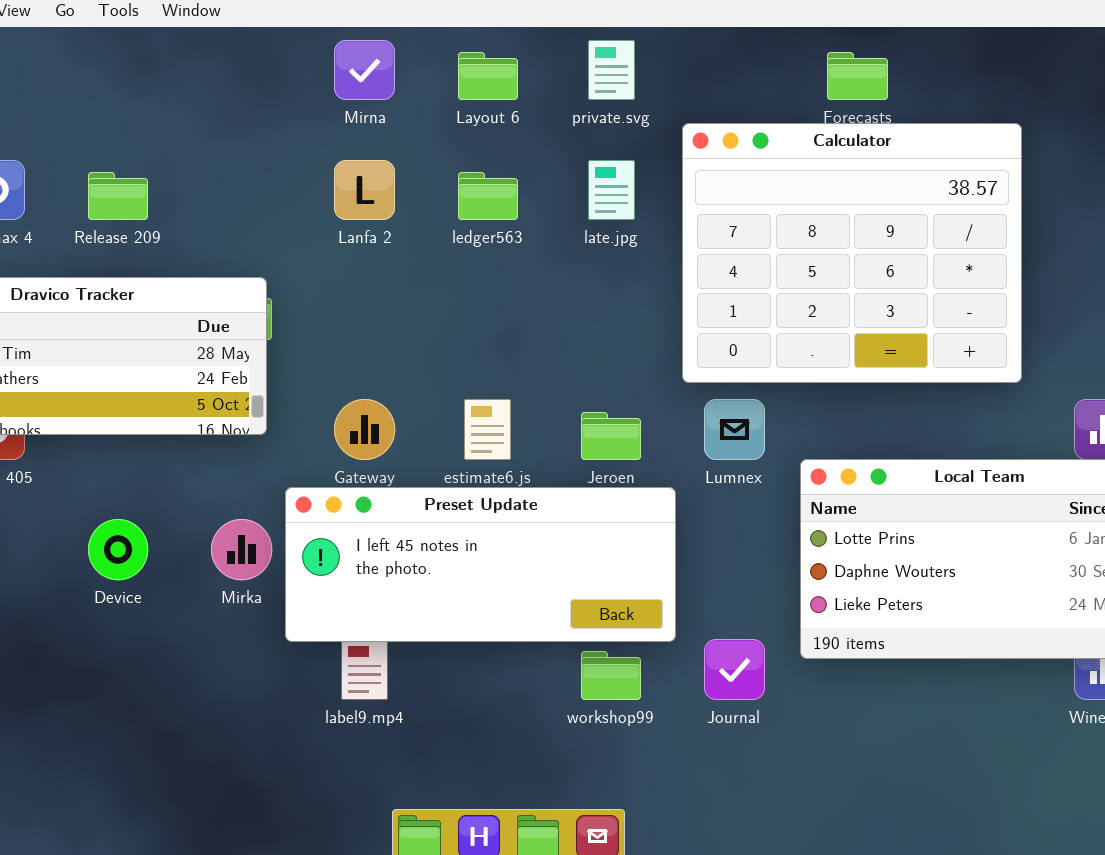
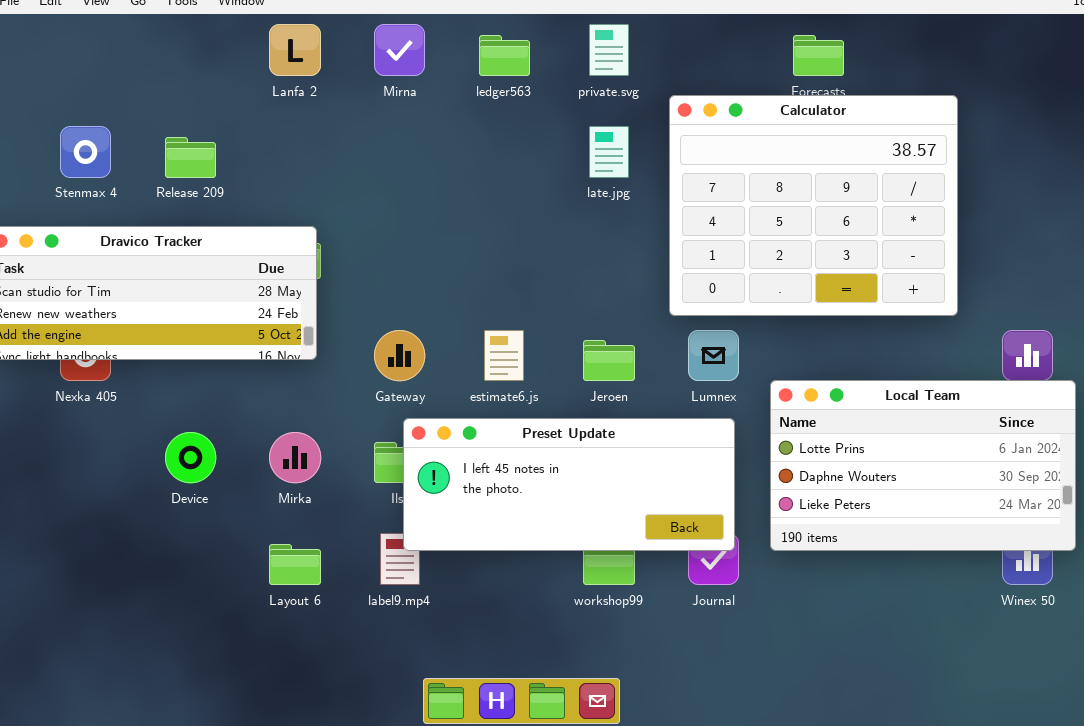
Layout 6: [458,52,518,100] -> [269,544,321,585], moved
Lanfa 2: [334,160,395,220] -> [269,24,321,76], moved
ledger563: [458,172,518,220] -> [479,35,530,76], moved
Preset Update: [285,487,676,642] -> [403,418,735,551], moved

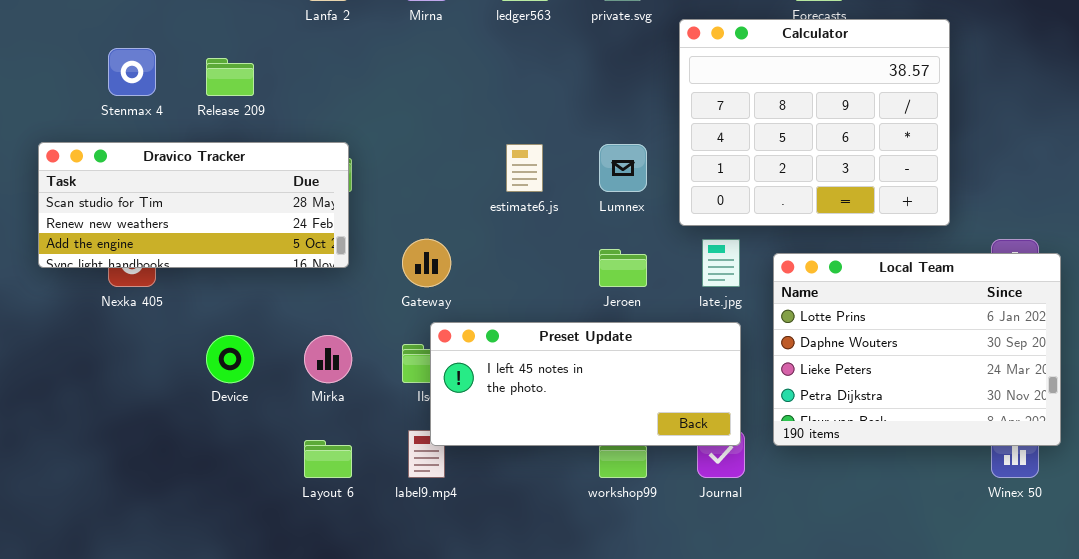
late.jpg: [589,126,629,178] -> [702,239,740,287], moved
estimate6.js: [484,330,524,381] -> [506,144,543,192], moved
Lumnex: [688,330,739,381] -> [599,144,647,192], moved
Local Team: [770,380,1076,551] -> [773,253,1061,446], resized

